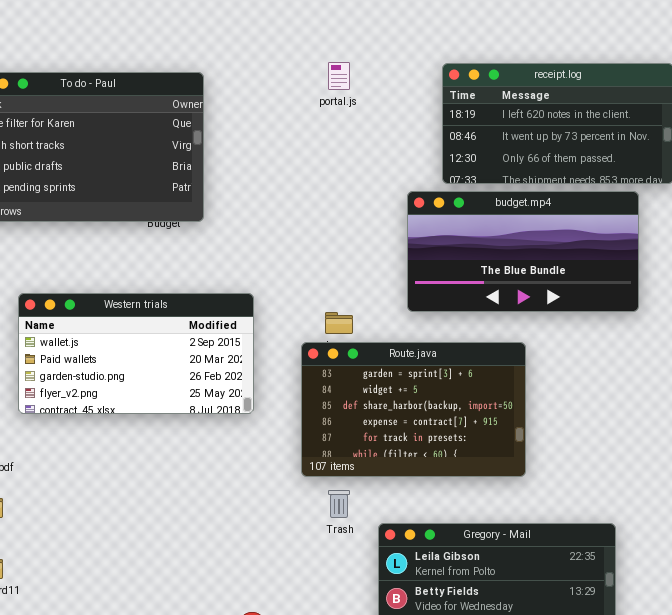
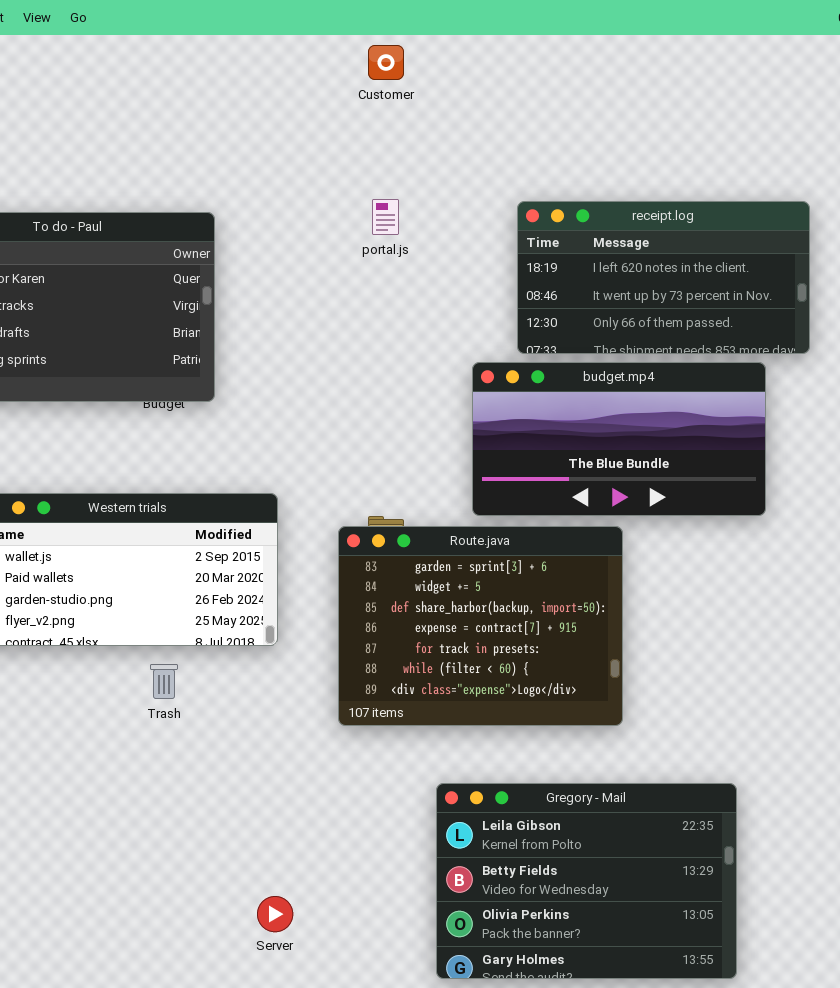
Route.java: [301,342,526,477] -> [338,526,623,726], resized
Trash: [328,490,350,518] -> [150,664,178,699], moved

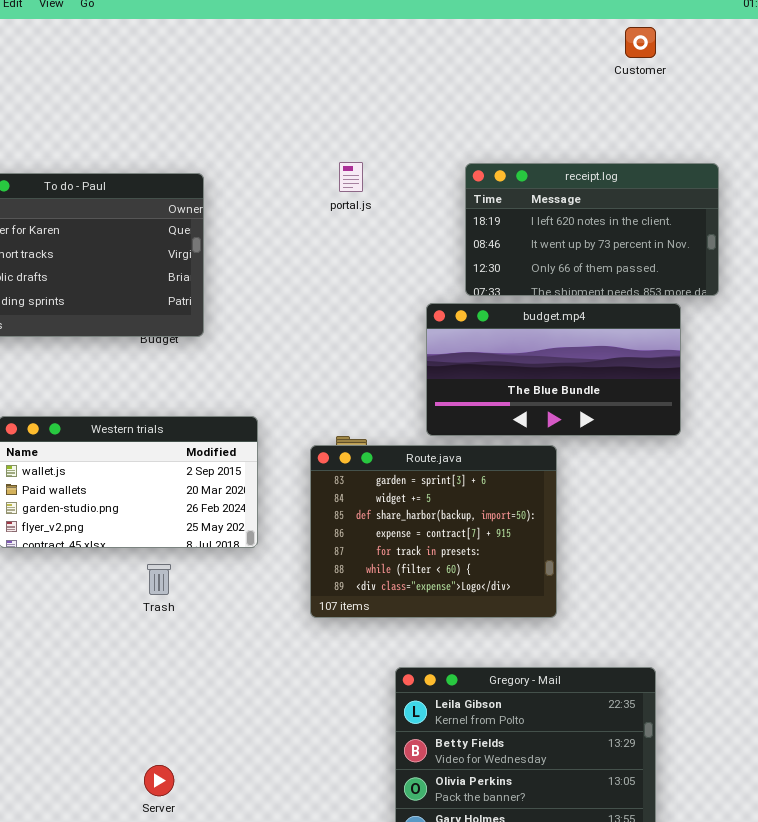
Customer: [368,45,404,80] -> [625,27,656,58], moved
Server: [257,896,293,932] -> [144,765,174,796], moved

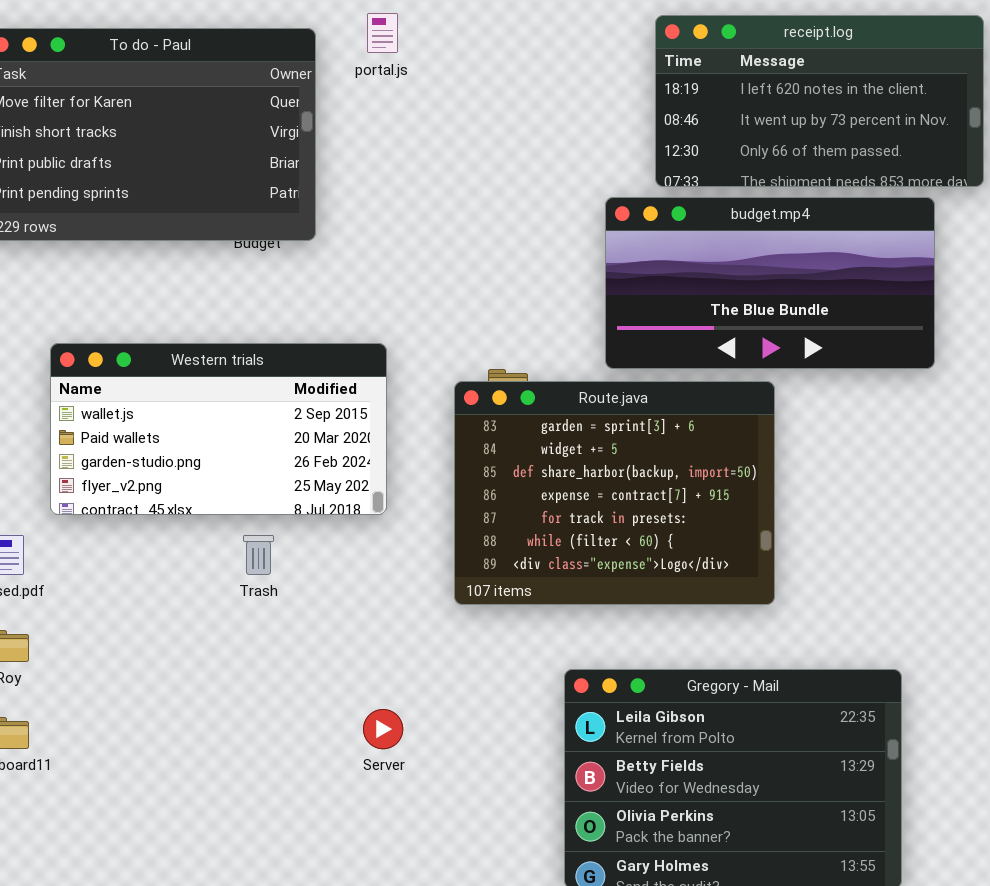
portal.js: [339,162,363,192] -> [367,13,398,53], moved
Server: [144,765,174,796] -> [363,709,403,749], moved

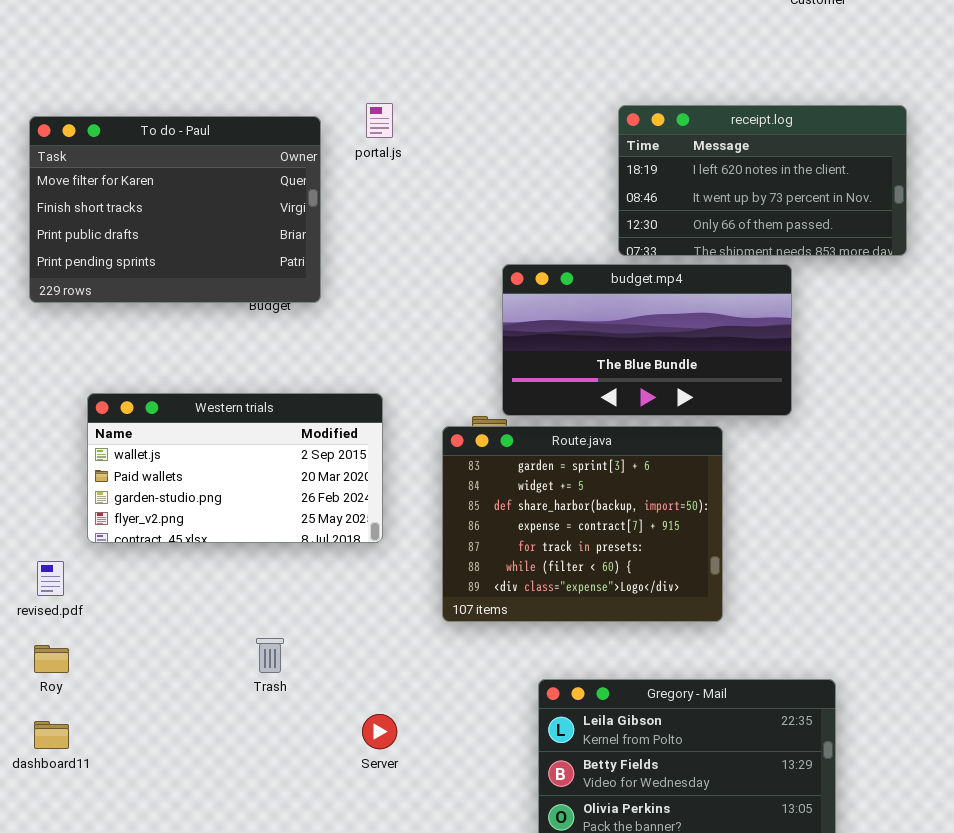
budget.mp4: [605,197,935,369] -> [502,264,792,416], moved
Trash: [243,535,274,575] -> [256,638,284,673], moved

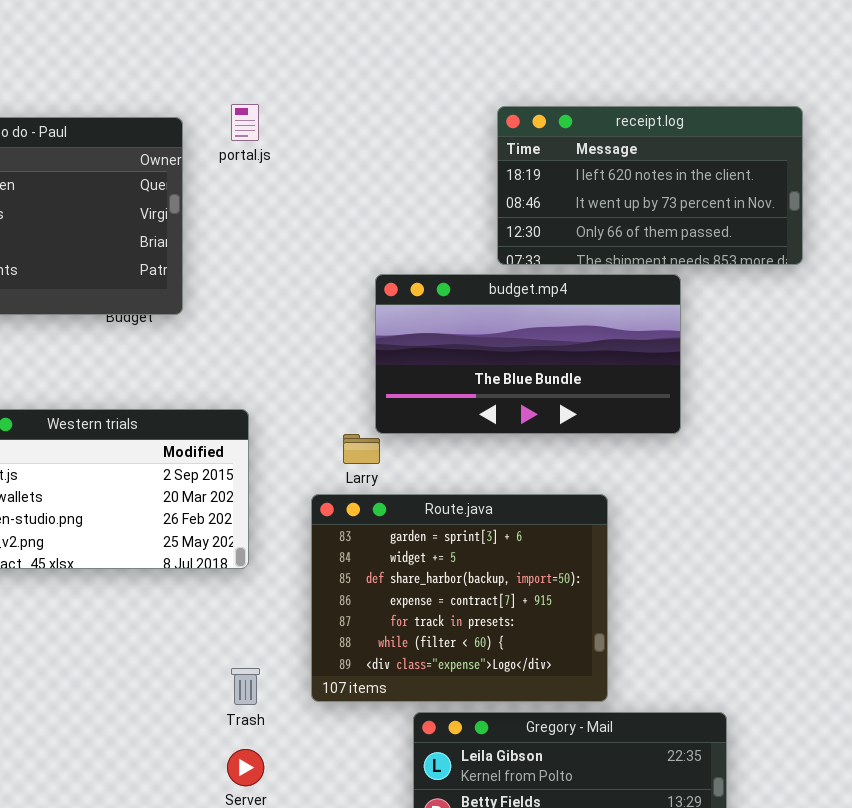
Route.java: [442,426,723,622] -> [311,494,608,702], moved
Trash: [256,638,284,673] -> [231,668,260,705], moved

